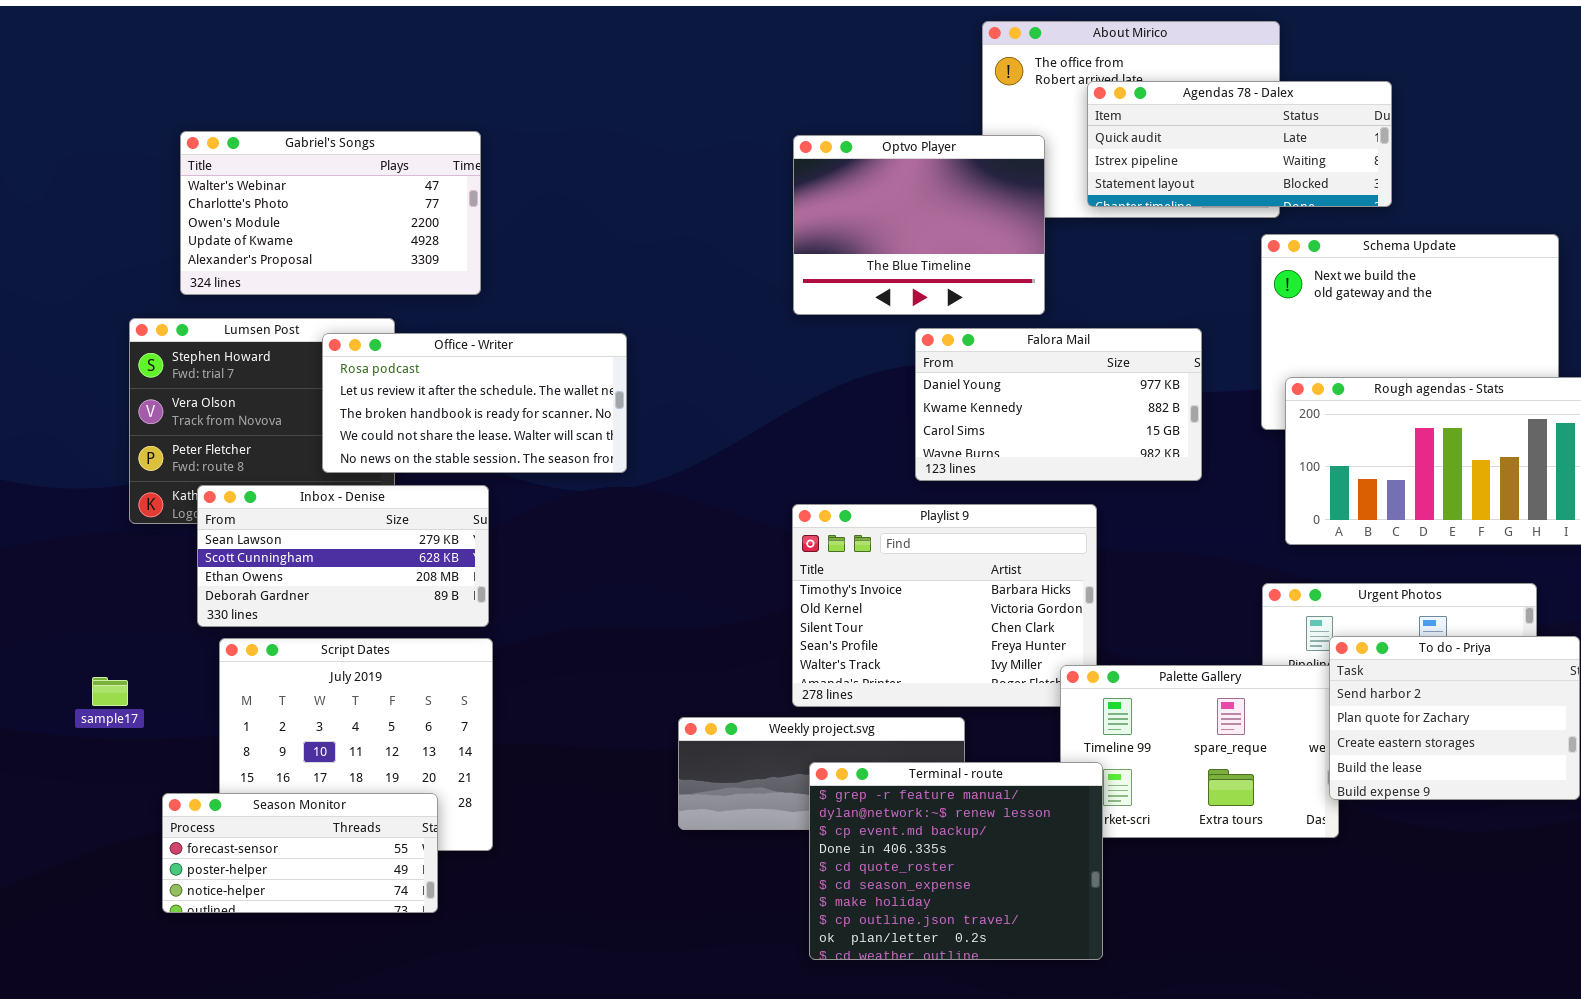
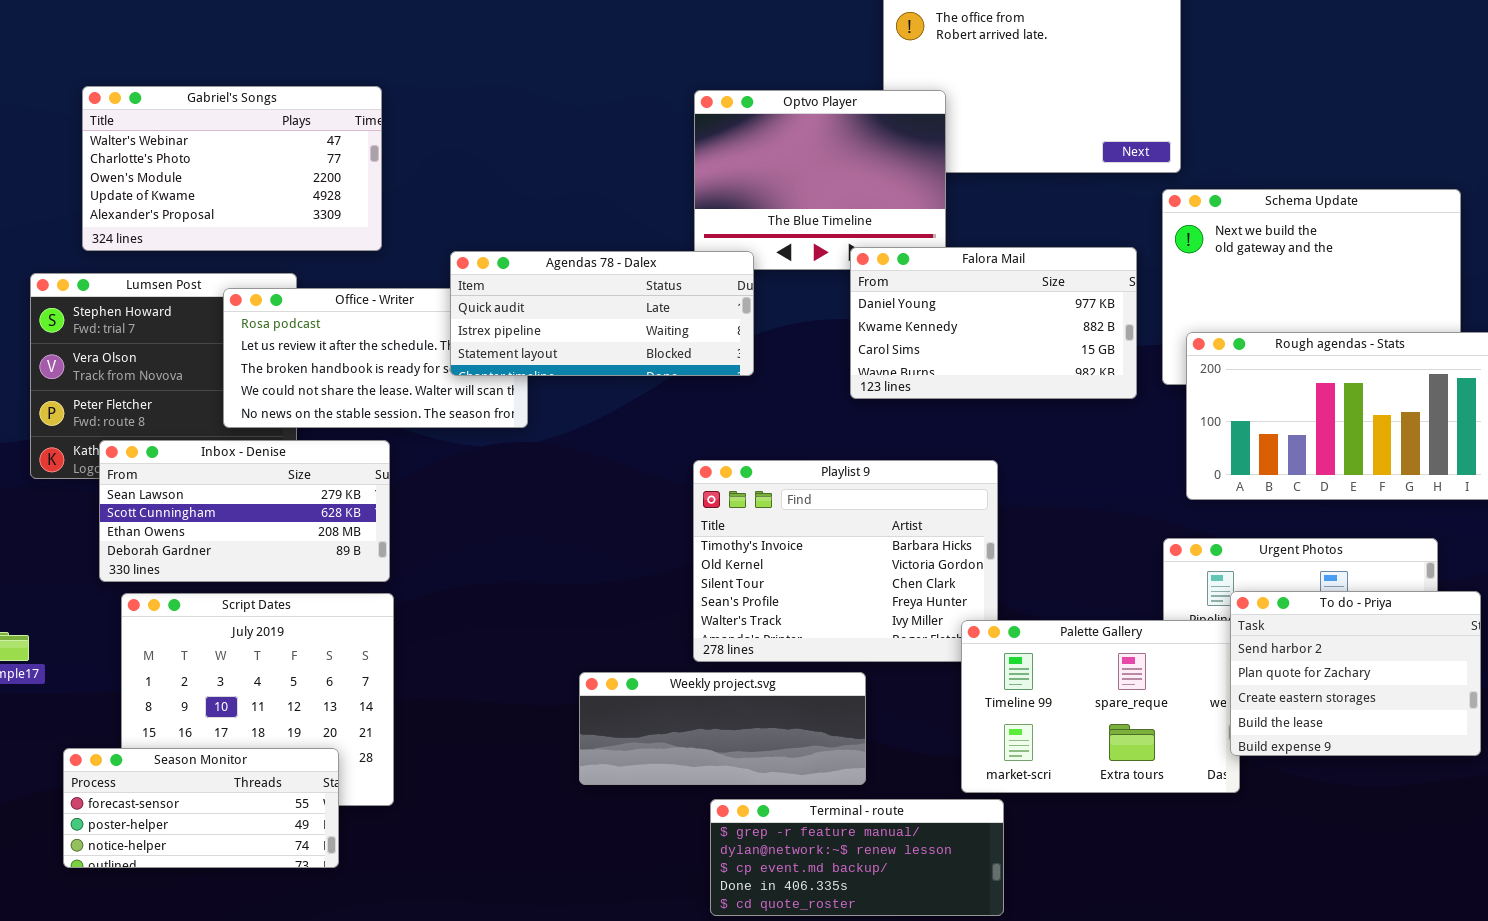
Agendas 78 - Dalex: [1087,81,1392,207] -> [450,251,754,376], moved
Falora Mail: [915,328,1202,481] -> [850,247,1137,399], moved
Terminal - route: [809,762,1103,960] -> [710,799,1004,916], resized

